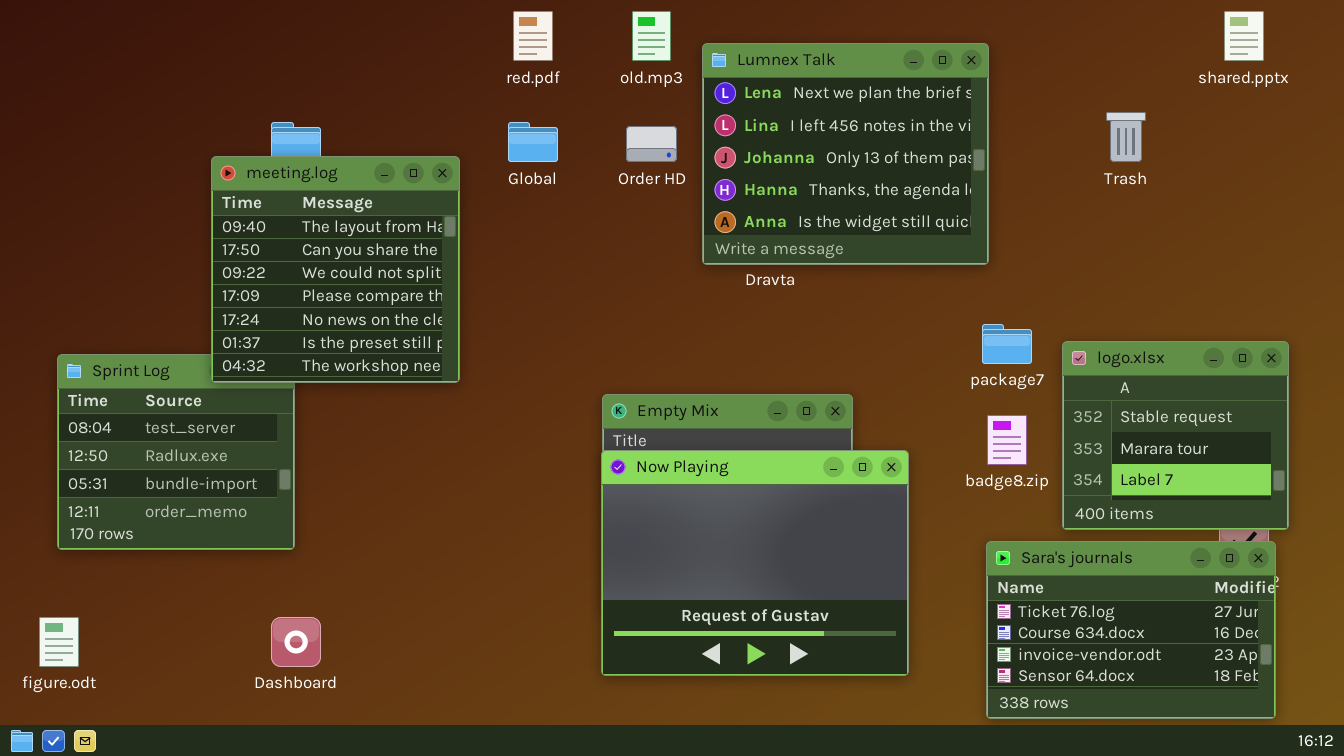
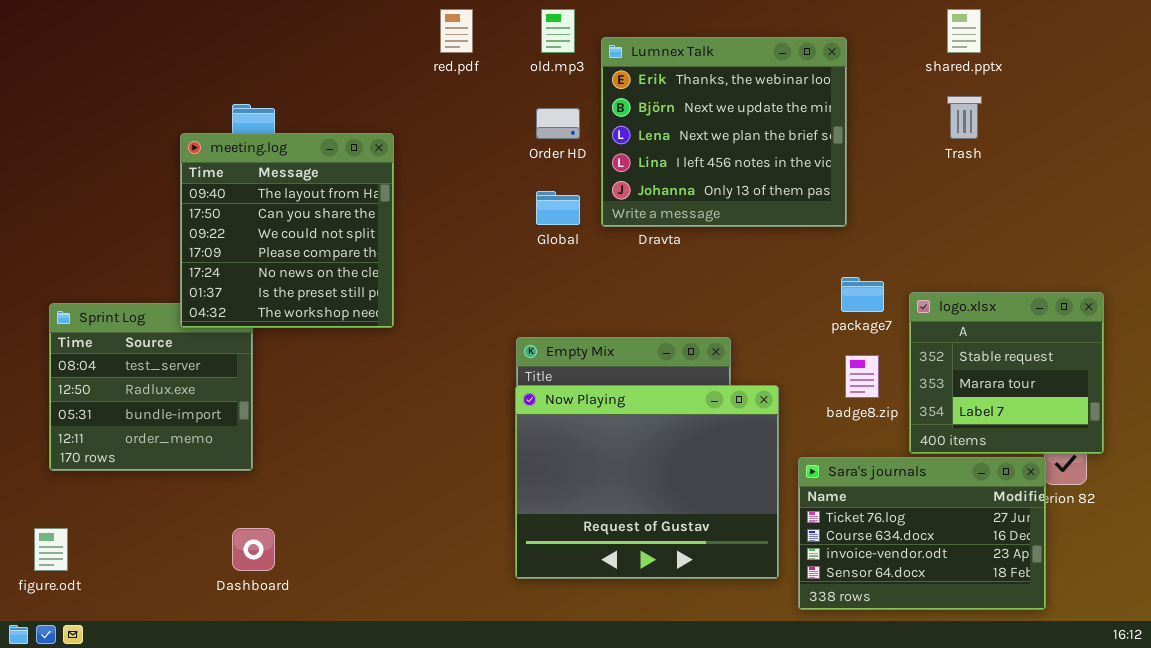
shared.pptx: [1224,11,1264,61] -> [947,9,981,53], moved
Lumnex Talk: [702,43,989,265] -> [601,37,847,227], scrolled up 2 rows
Global: [508,122,558,162] -> [536,191,580,225], moved
Sara's journals: [986,541,1276,719] -> [798,457,1046,610], moved

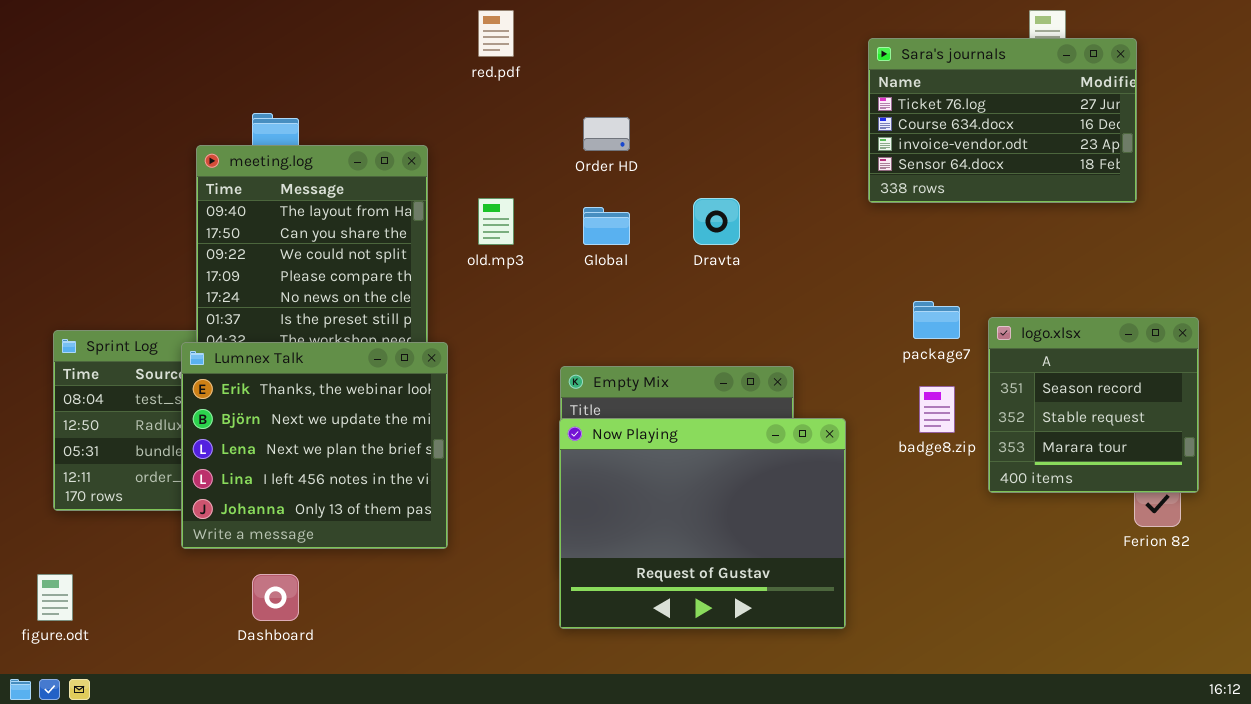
old.mp3: [541,9,575,53] -> [478,198,514,245], moved
Lumnex Talk: [601,37,847,227] -> [181,342,448,549], moved
logo.xlsx: [909,292,1104,454] -> [988,317,1199,493], scrolled up 1 row
Sara's journals: [798,457,1046,610] -> [868,38,1137,203], moved

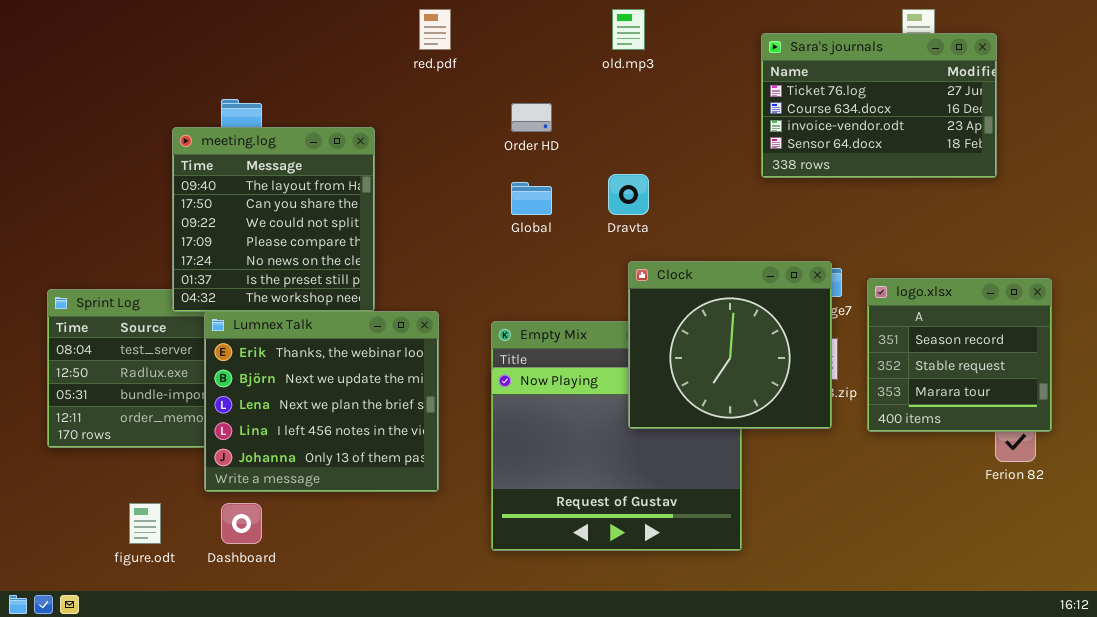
old.mp3: [478,198,514,245] -> [612,9,645,50], moved
Clock: none -> [628,261,832,429], opened
Lumnex Talk: [181,342,448,549] -> [204,311,439,492], moved
figure.odt: [37,574,73,621] -> [129,503,161,544], moved

